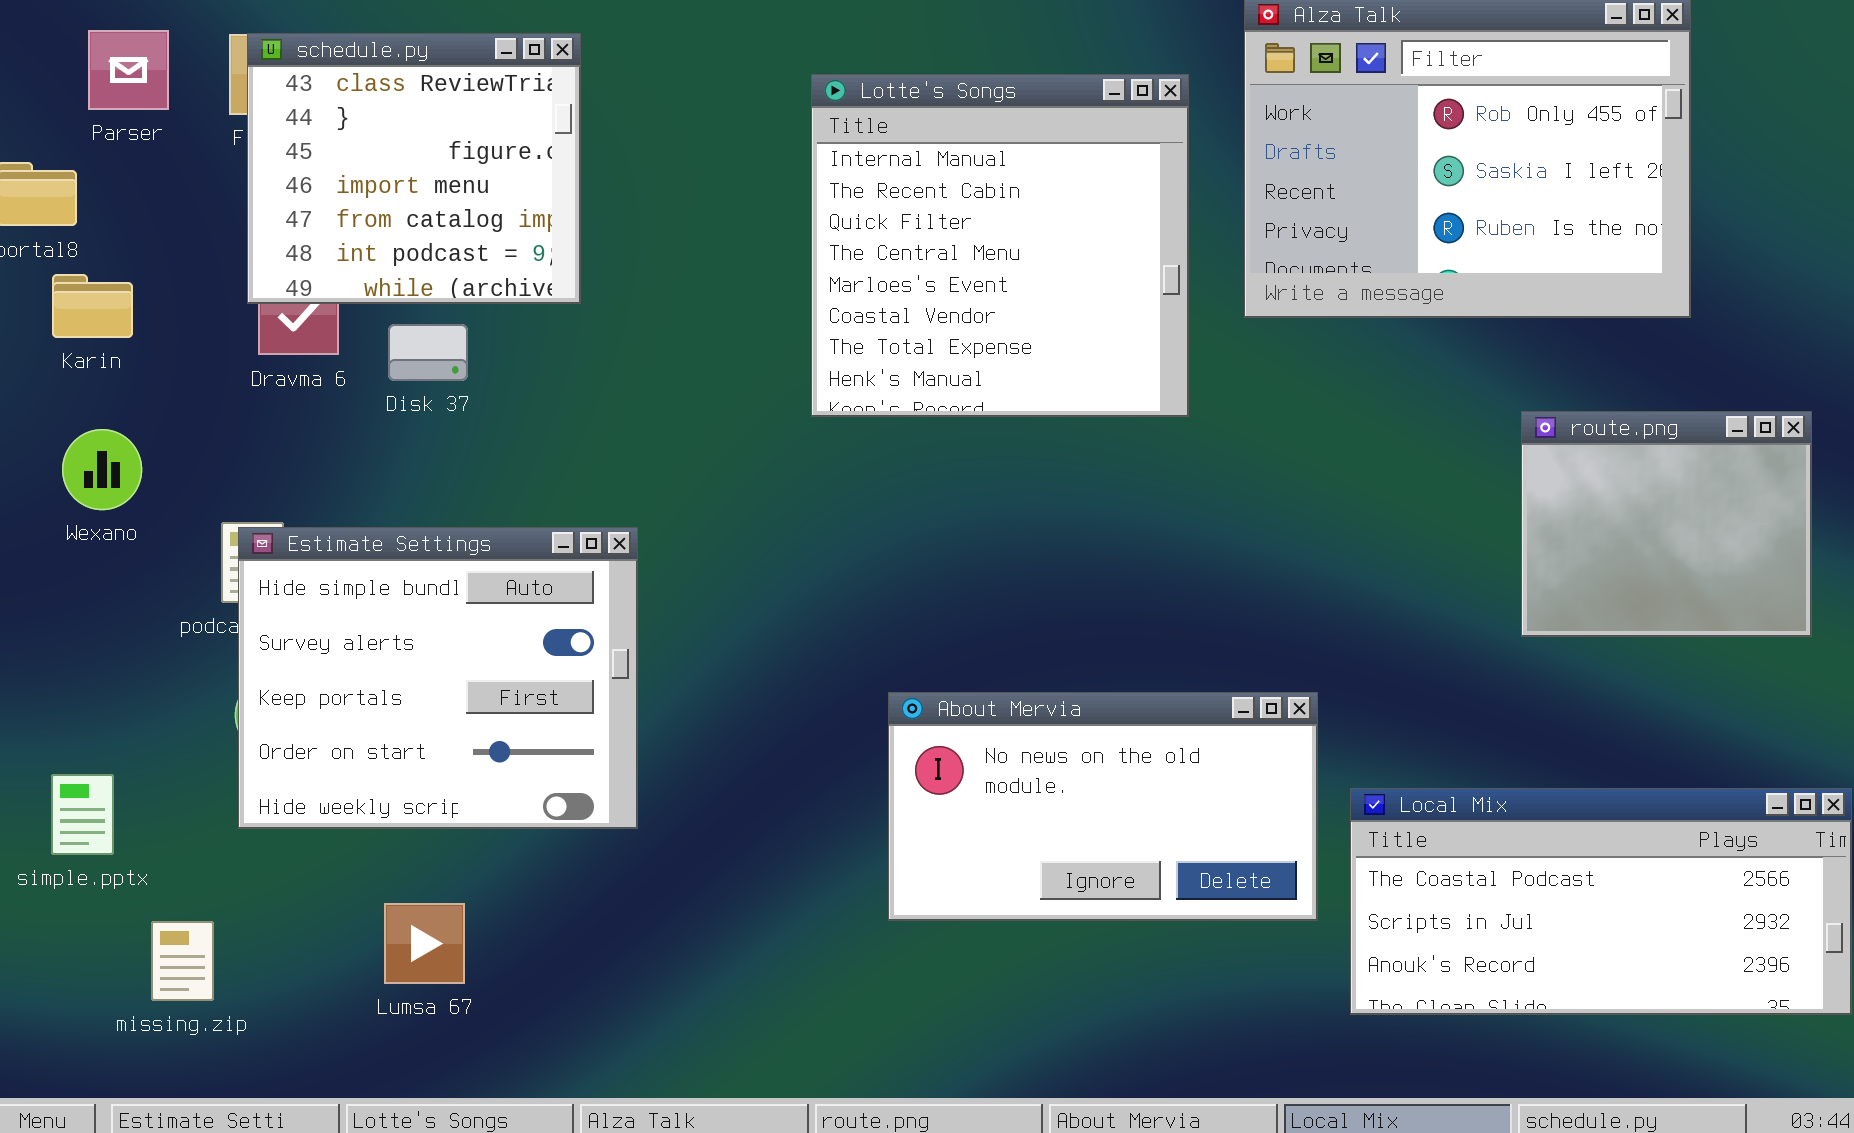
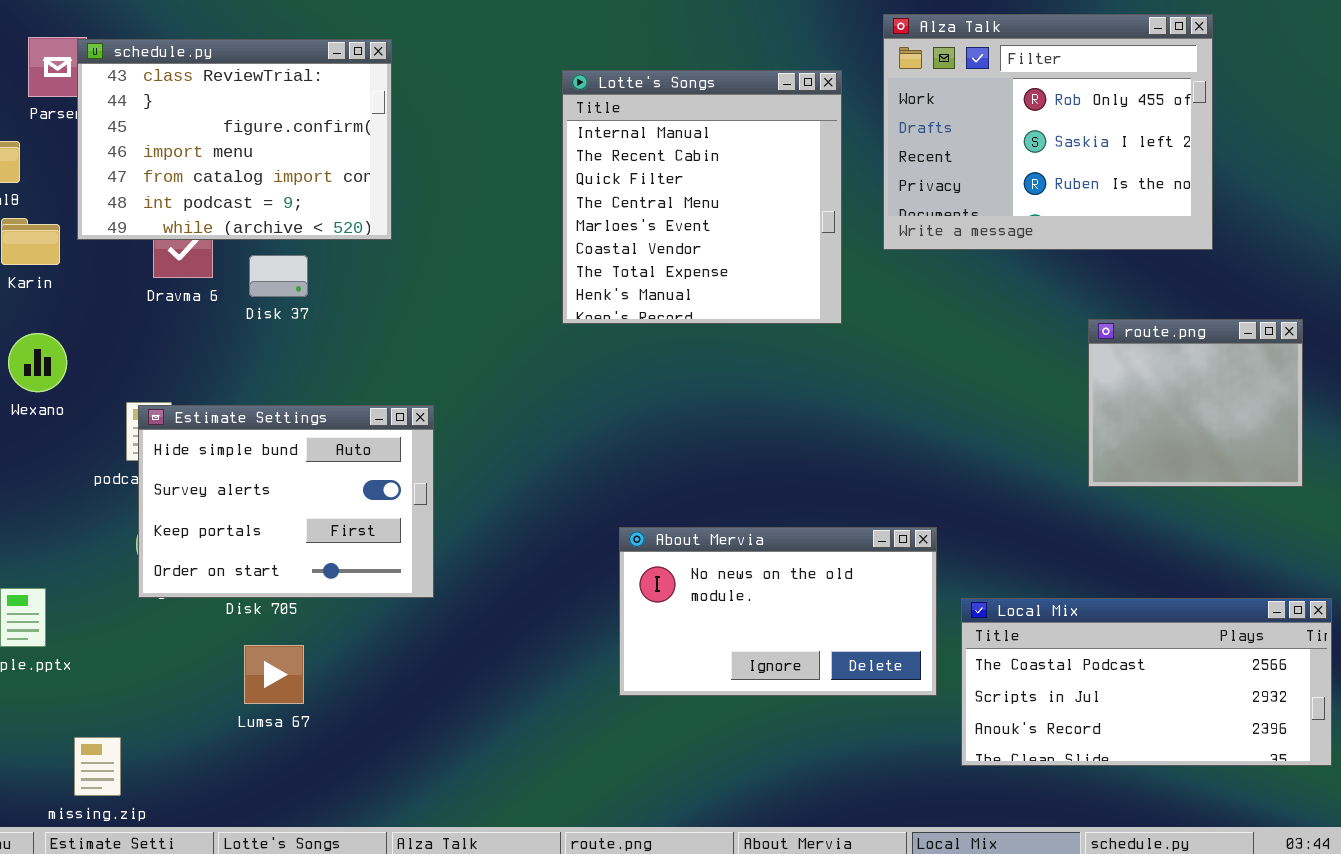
schedule.py: [247,33,581,304] -> [77,39,392,240], resized
Estimate Settings: [238,527,638,829] -> [138,405,434,598], resized
Lumsa 67: [384,903,465,984] -> [244,645,304,704], moved
missing.zip: [151,921,214,1001] -> [74,737,121,796], moved

